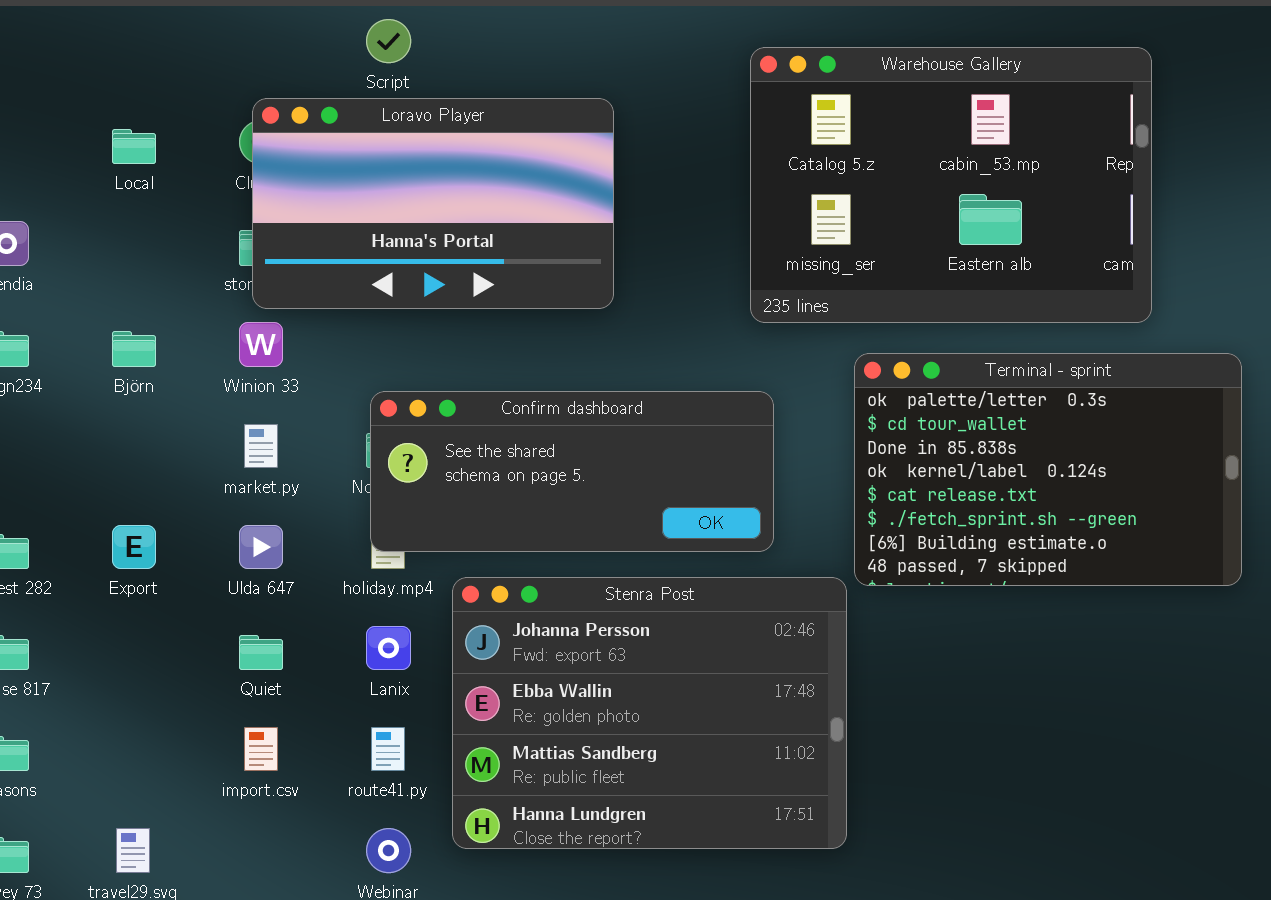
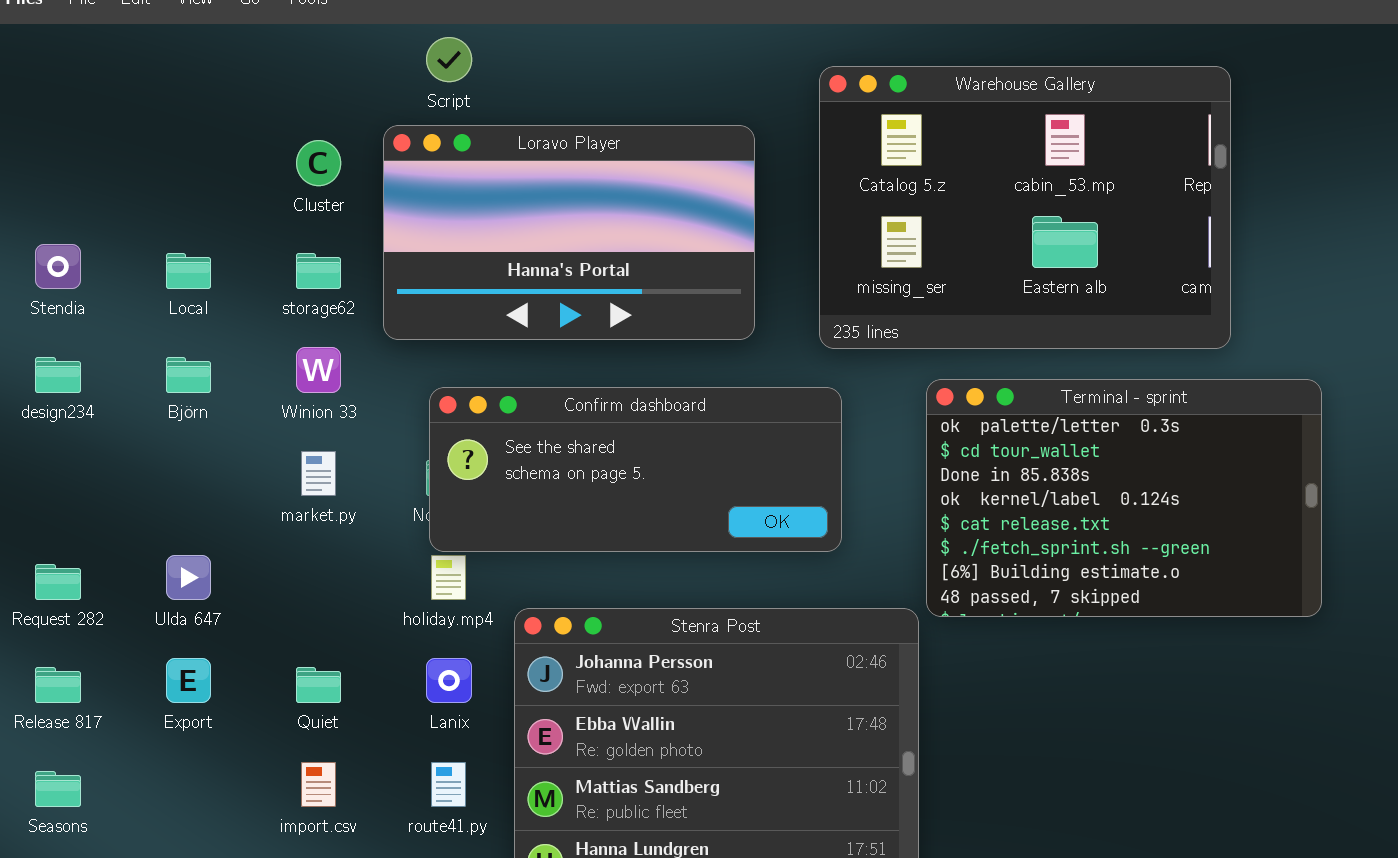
Loravo Player: [252,98,614,309] -> [383,125,755,340], moved
Local: [112,129,156,164] -> [166,253,211,289], moved
Confirm dashboard: [370,391,774,552] -> [429,387,842,552], moved
Export: [112,525,156,569] -> [166,658,211,703], moved
Ulda 647: [239,525,283,569] -> [166,555,211,600], moved

